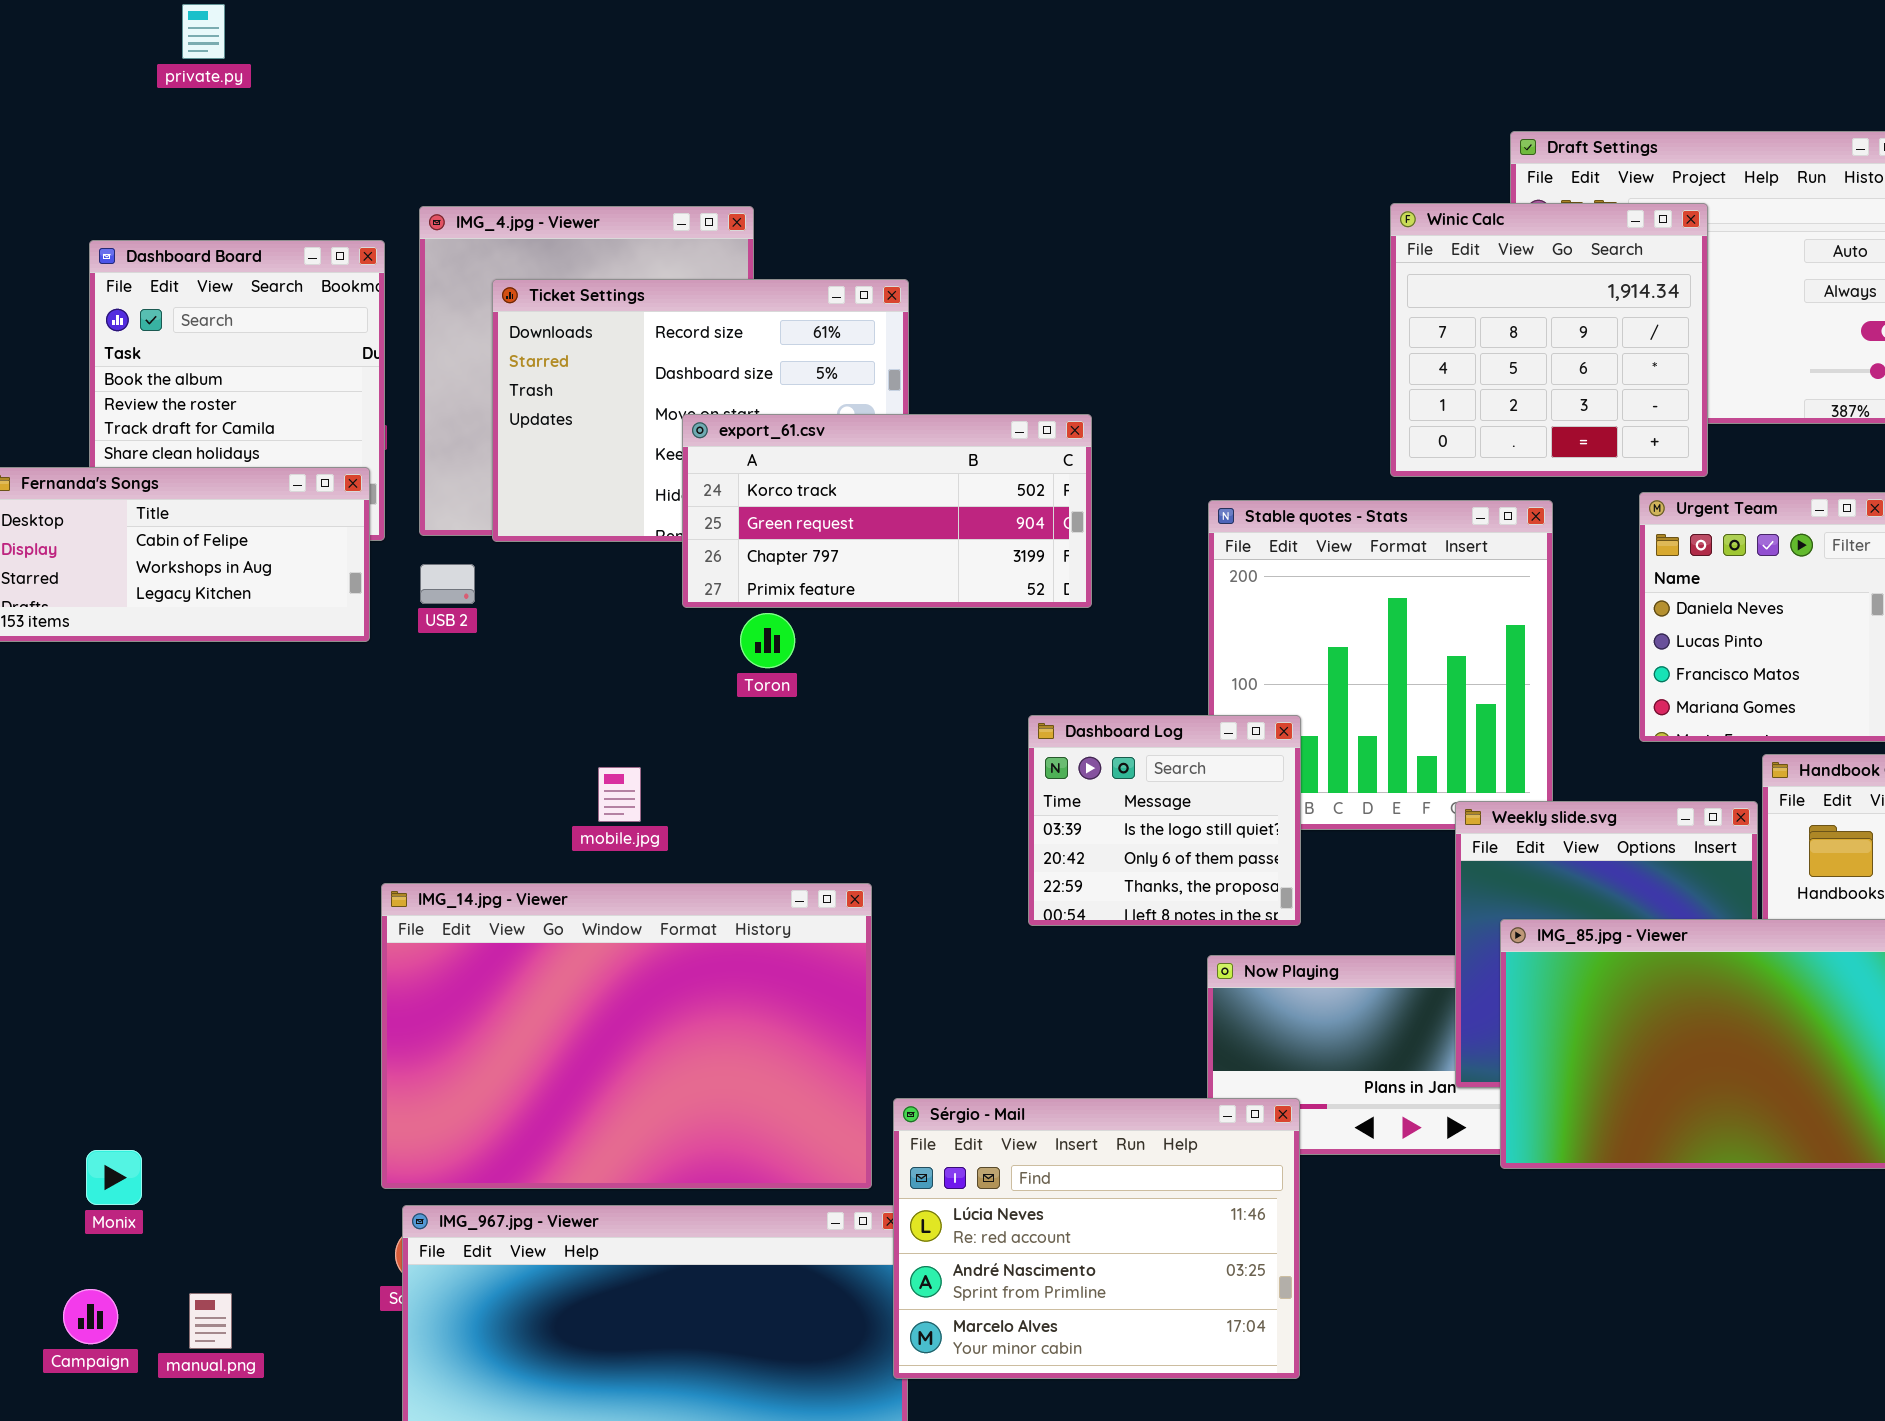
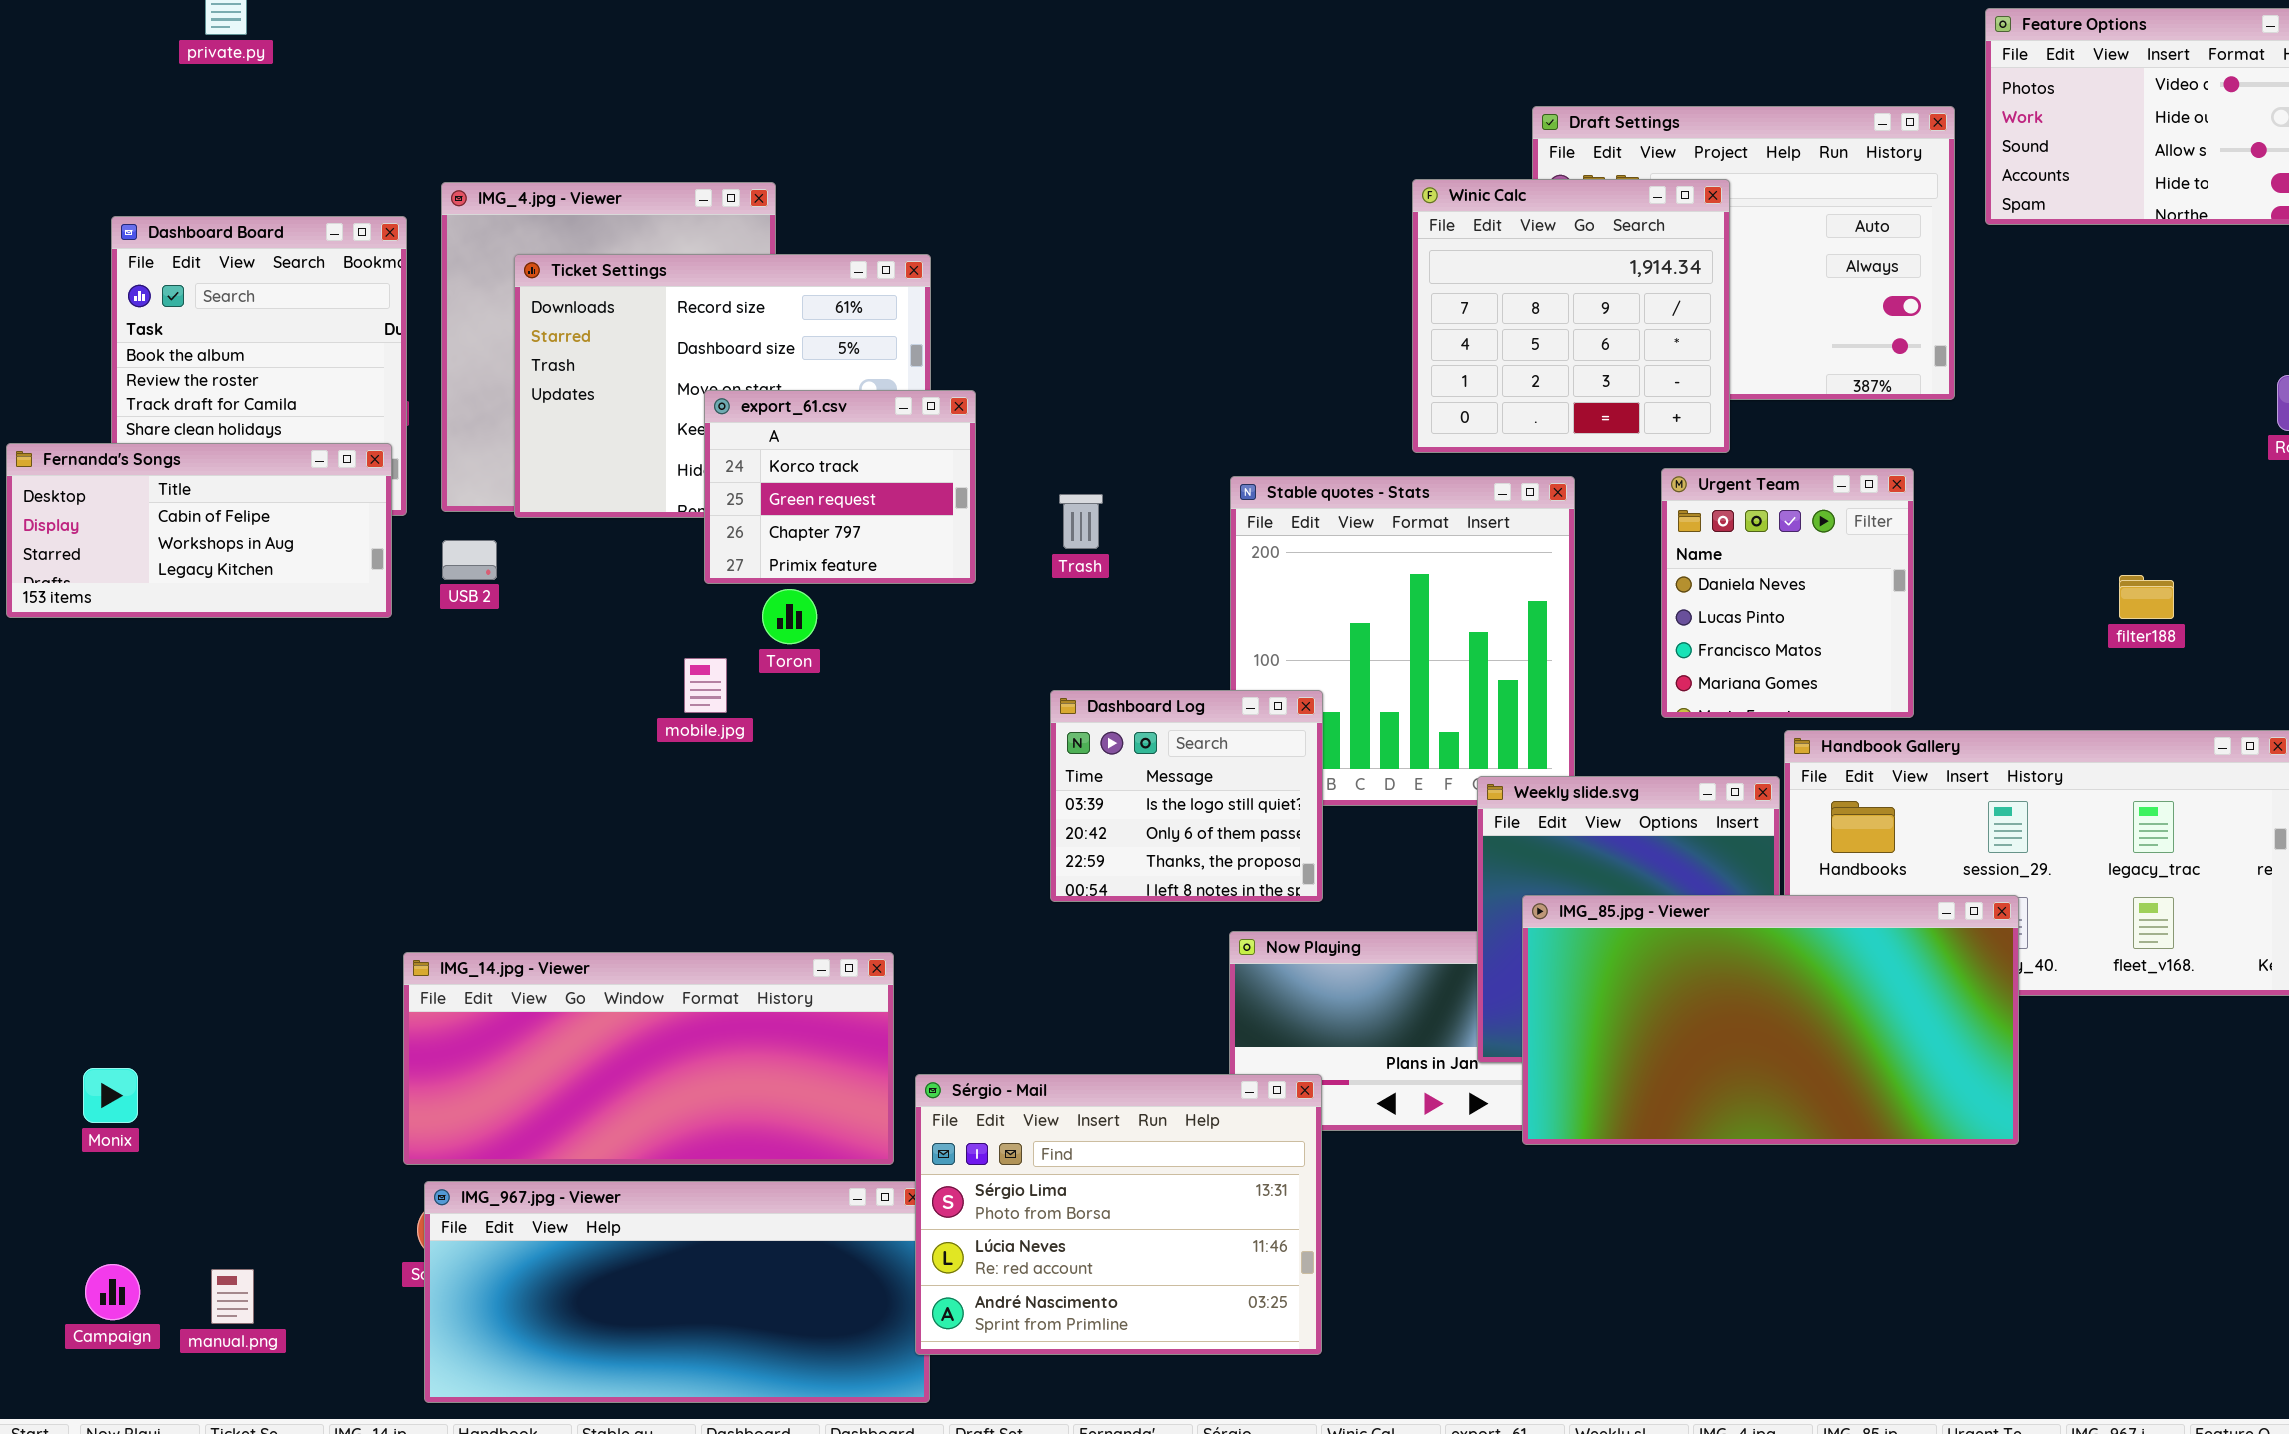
export_61.csv: [682,414,1092,608] -> [704,390,976,584], resized
mobile.jpg: [598,767,641,822] -> [684,658,727,713], moved
IMG_14.jpg - Viewer: [381,883,872,1189] -> [403,952,894,1165], resized
Sérgio - Mail: [893,1098,1300,1379] -> [915,1074,1322,1355], scrolled up 1 row
Monix: [86,1150,142,1205] -> [83,1068,138,1123], moved

